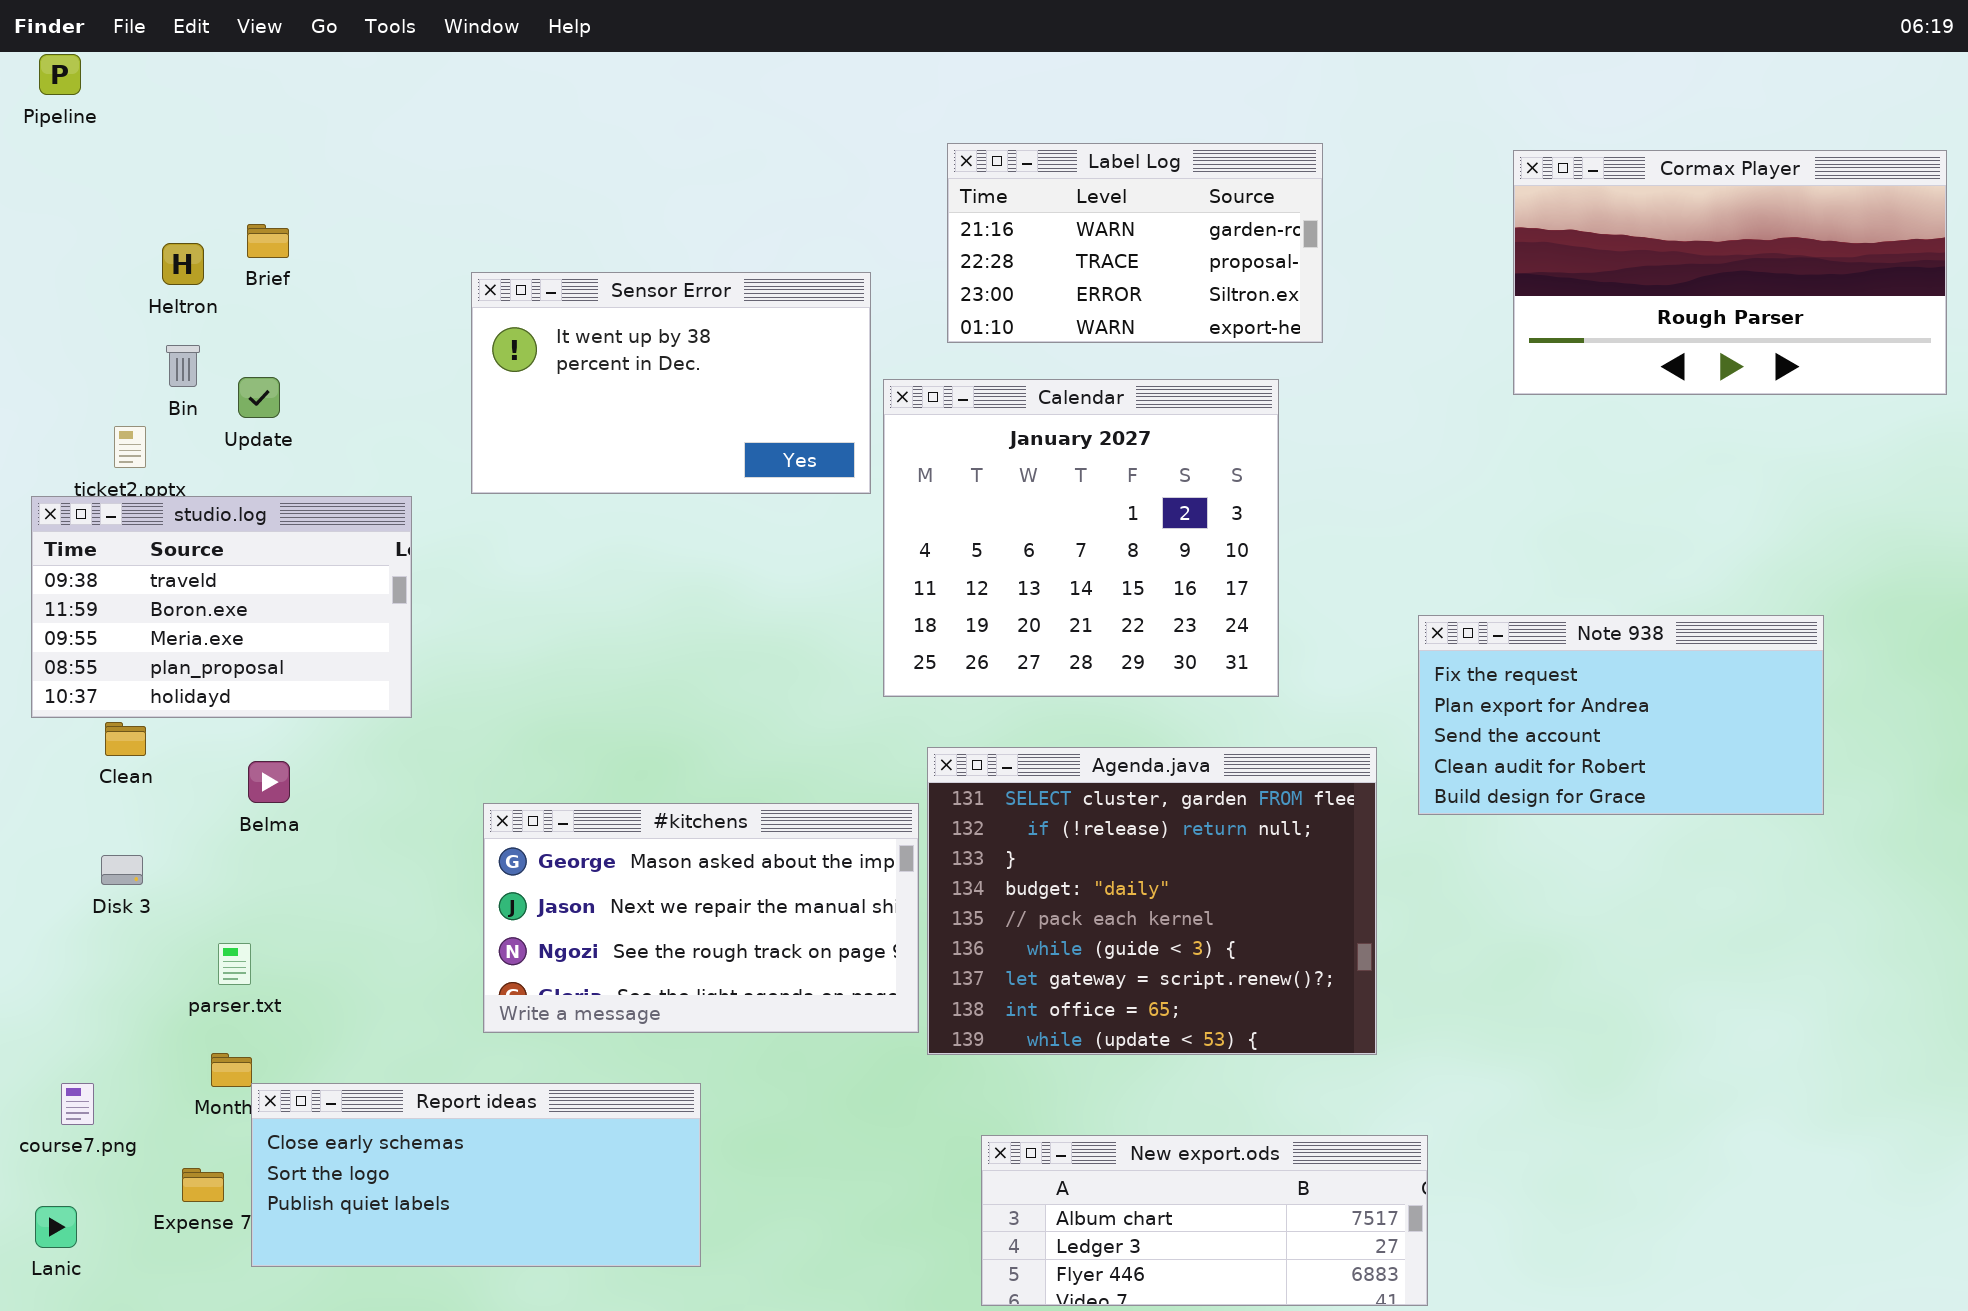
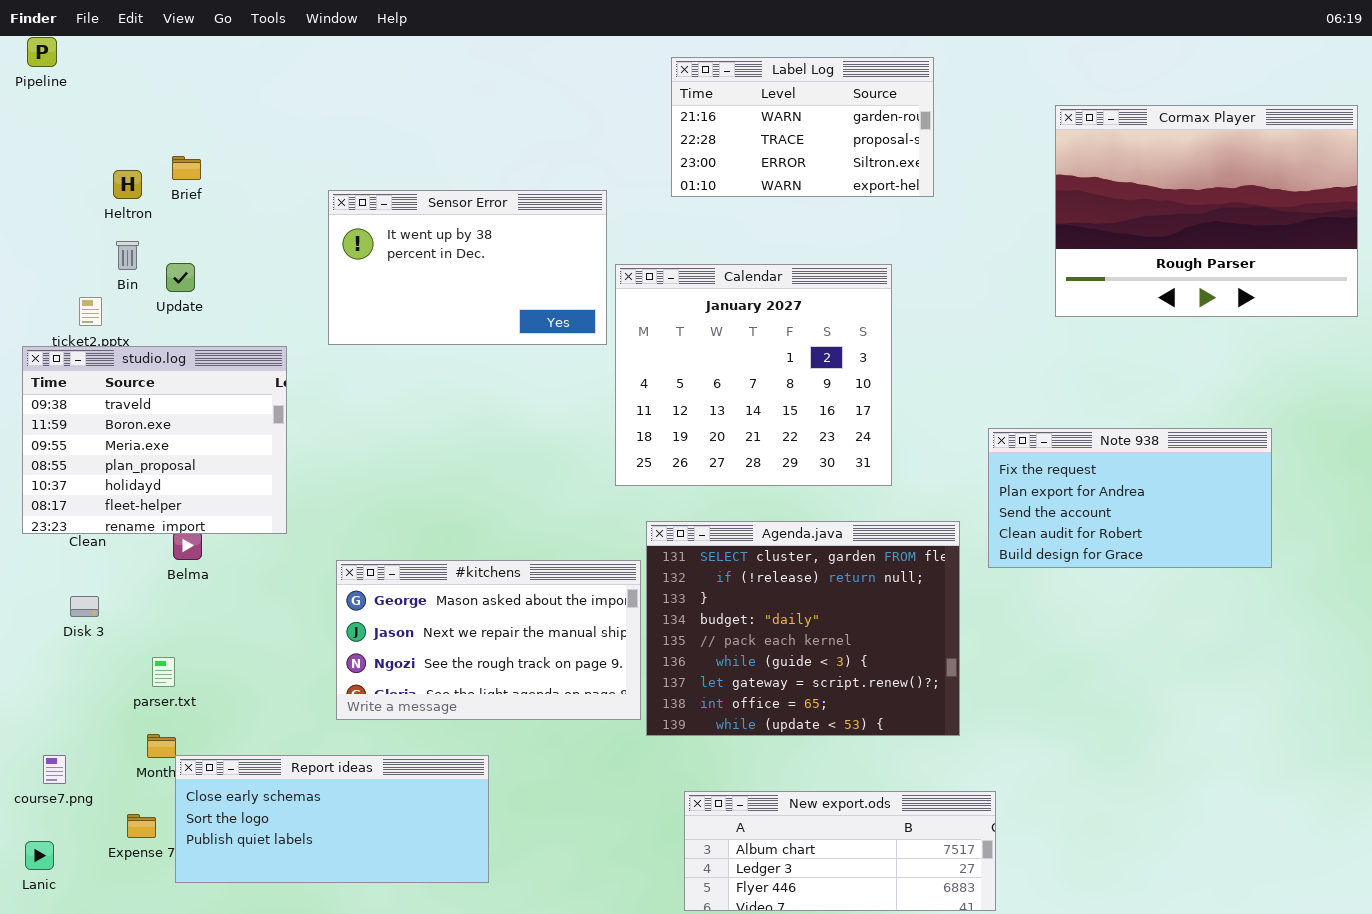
Label Log: [947,143,1323,343] -> [671,57,934,197], moved
Cormax Player: [1513,150,1947,395] -> [1055,105,1358,317], resized
studio.log: [31,496,412,718] -> [22,346,287,534], resized

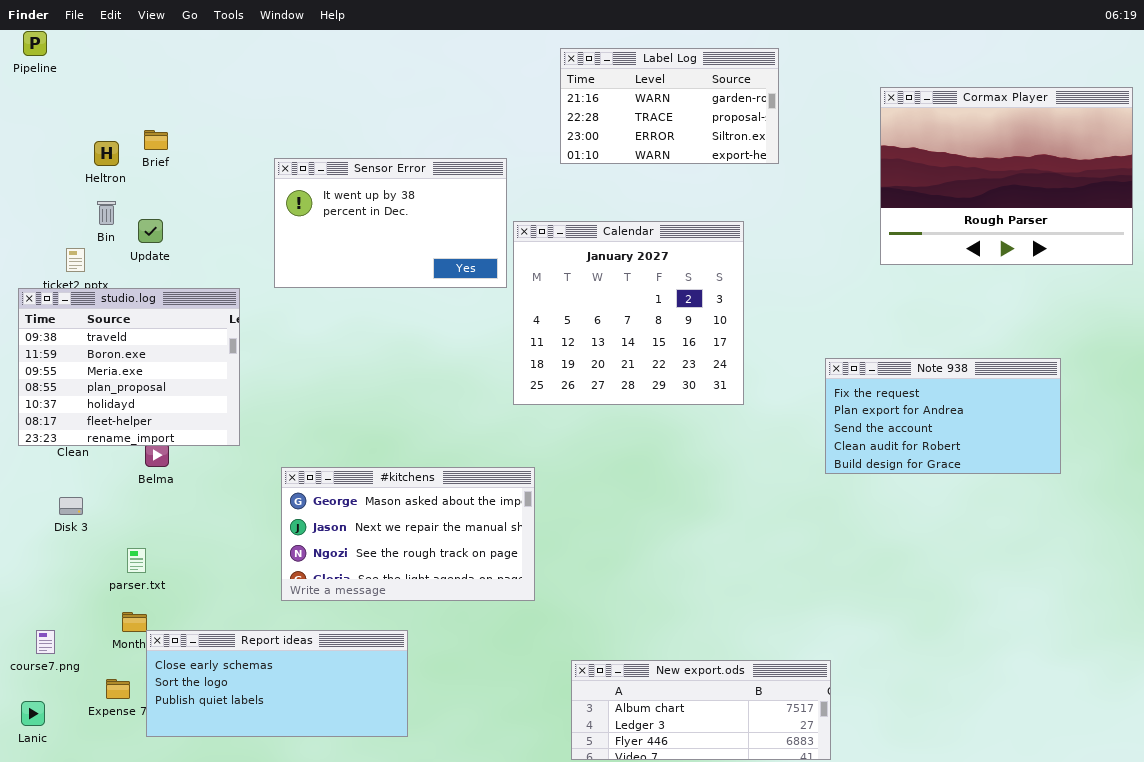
Agenda.java: [646,521,960,736] -> none, closed

